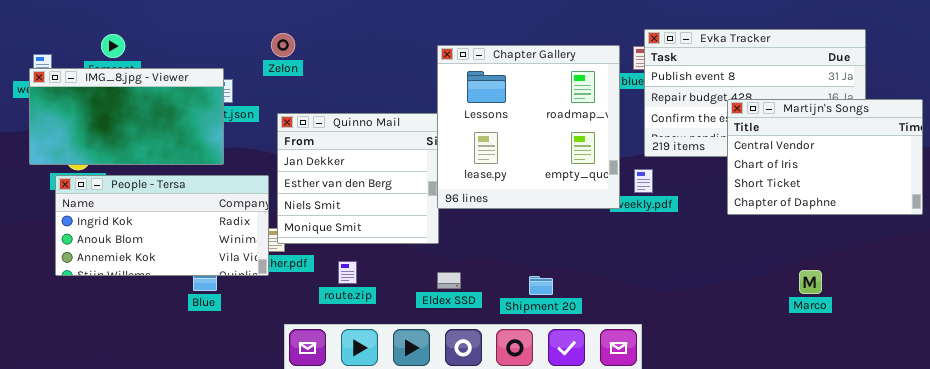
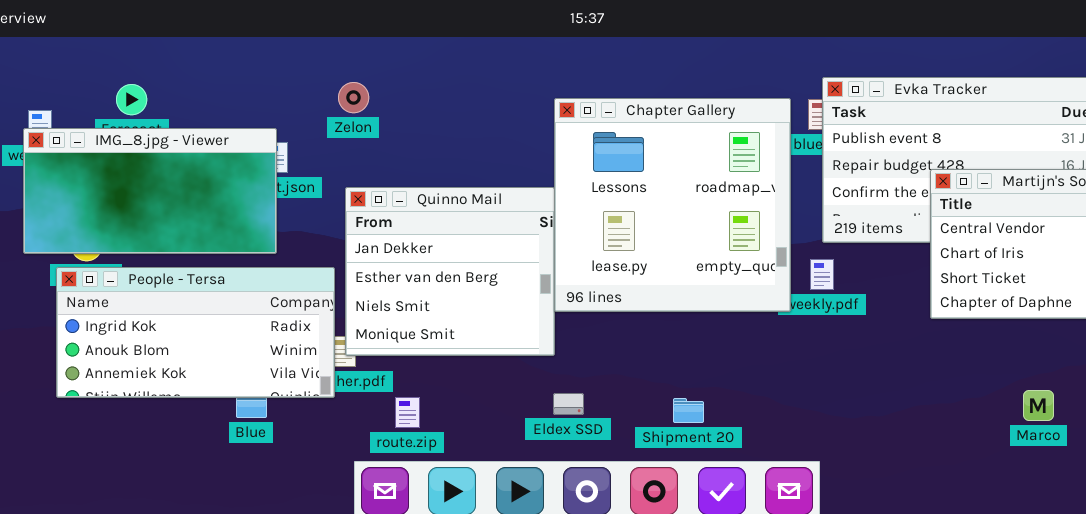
route.zip: [338,261,357,284] -> [395,397,420,428], moved

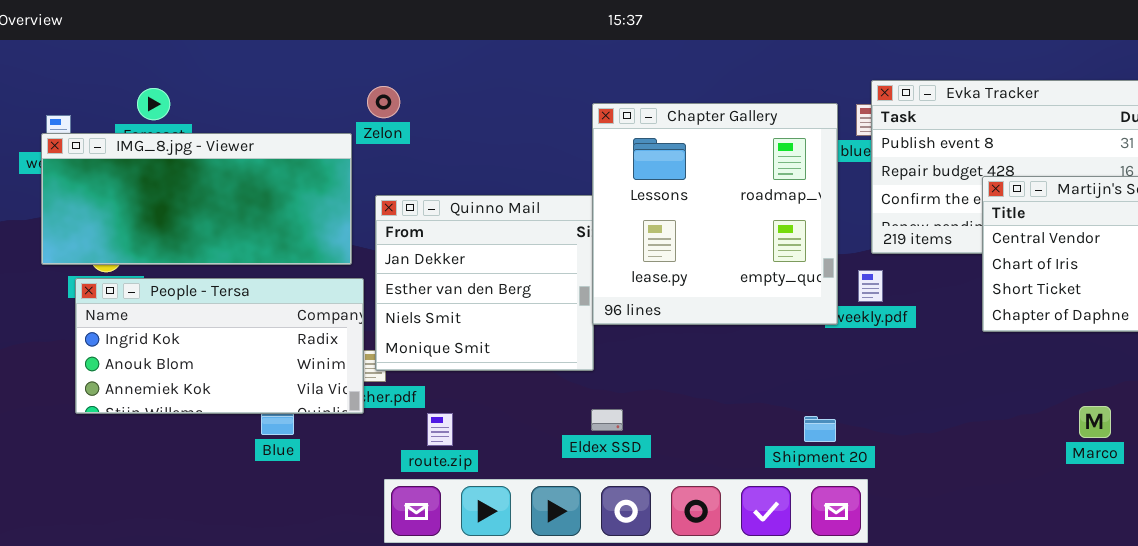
IMG_8.jpg - Viewer: [23,128,277,254] -> [41,133,352,265], resized
Shipment 20: [673,398,704,423] -> [804,416,836,442], moved

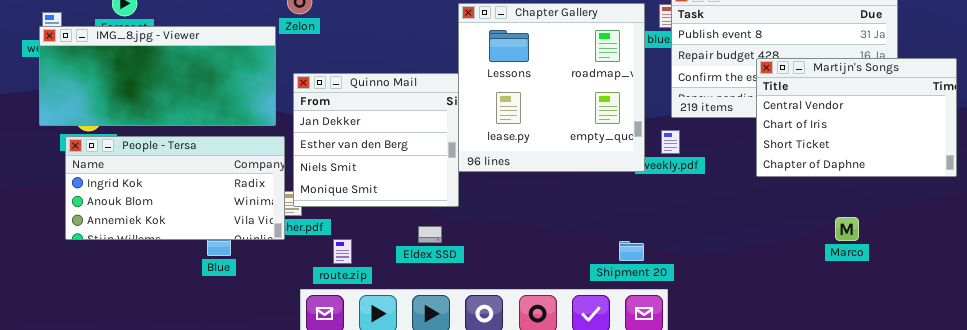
Marco: [1079,406,1111,438] -> [835,217,859,241], moved
Eldex SSD: [591,409,623,431] -> [418,226,442,243], moved

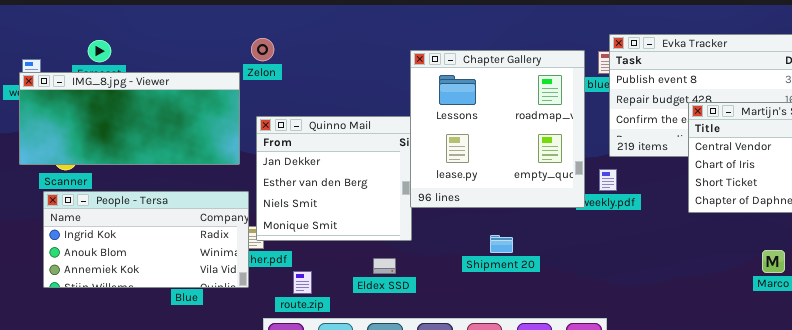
People - Tersa: [65,136,285,240] -> [43,191,249,288], moved
Shipment 20: [619,241,644,261] -> [490,235,513,253], moved

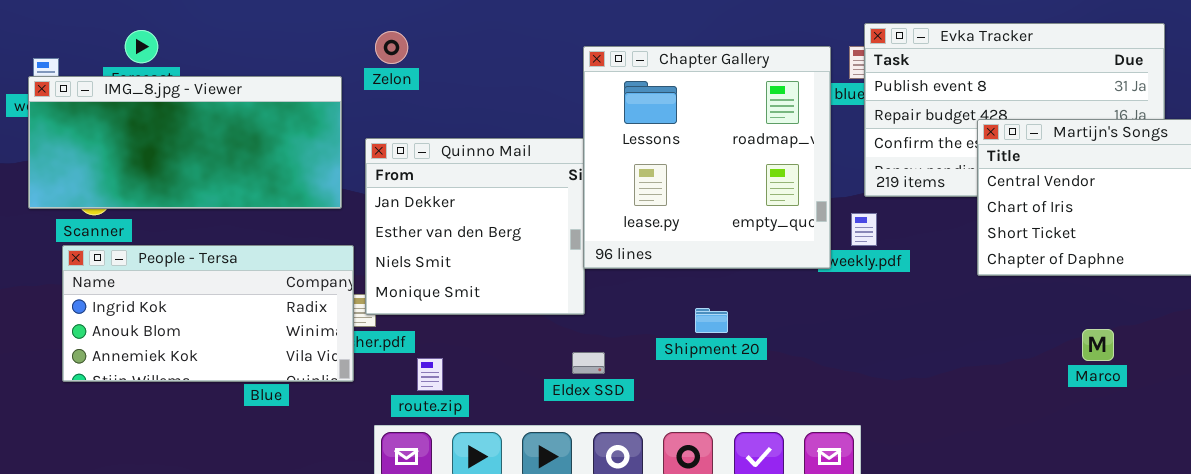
Zelon: [251,38,274,61] -> [375,31,408,64], moved
Eldex SSD: [373,258,396,274] -> [572,352,605,374], moved

